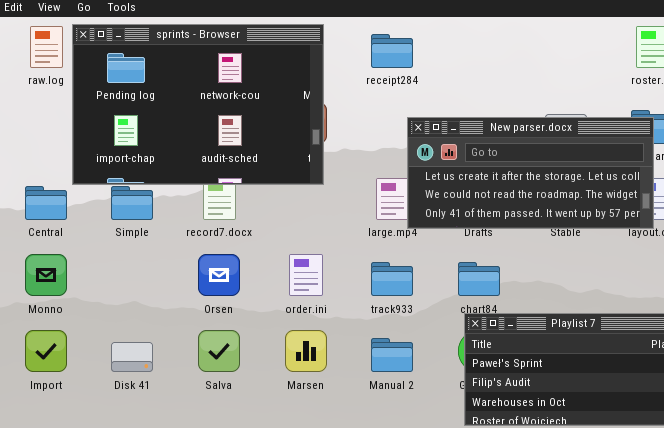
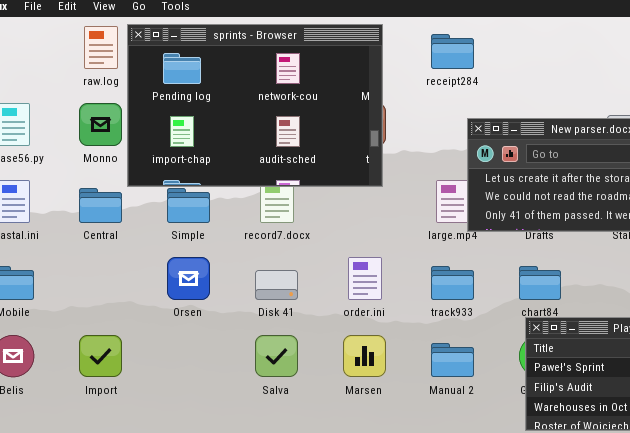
Monno: [25,254,67,296] -> [79,103,122,146], moved
Orsen: [198,254,240,296] -> [167,257,210,300], moved
Disk 41: [111,342,153,372] -> [255,270,298,300], moved

